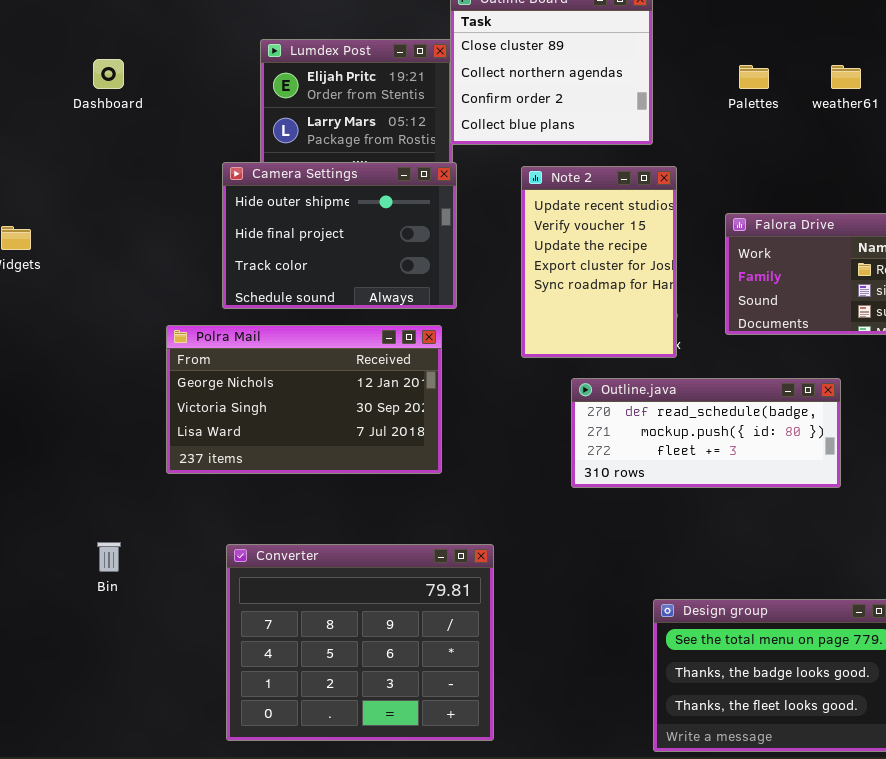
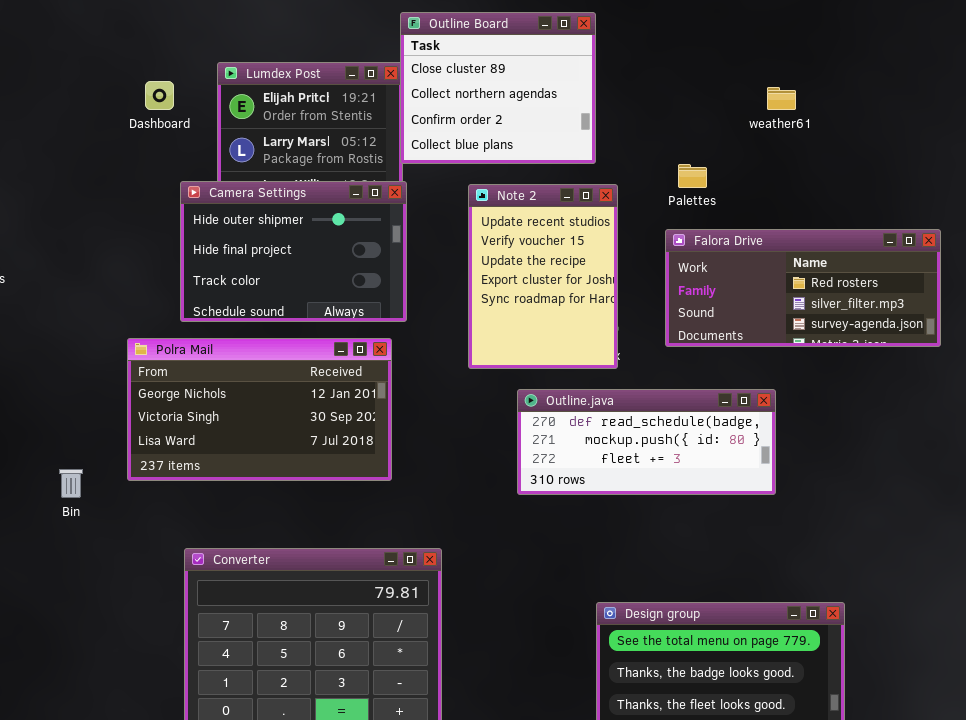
Dashboard: [93,59,124,89] -> [145,81,174,110], moved
Palettes: [739,65,769,89] -> [678,164,707,188], moved
Bin: [97,542,121,572] -> [59,469,83,498], moved

